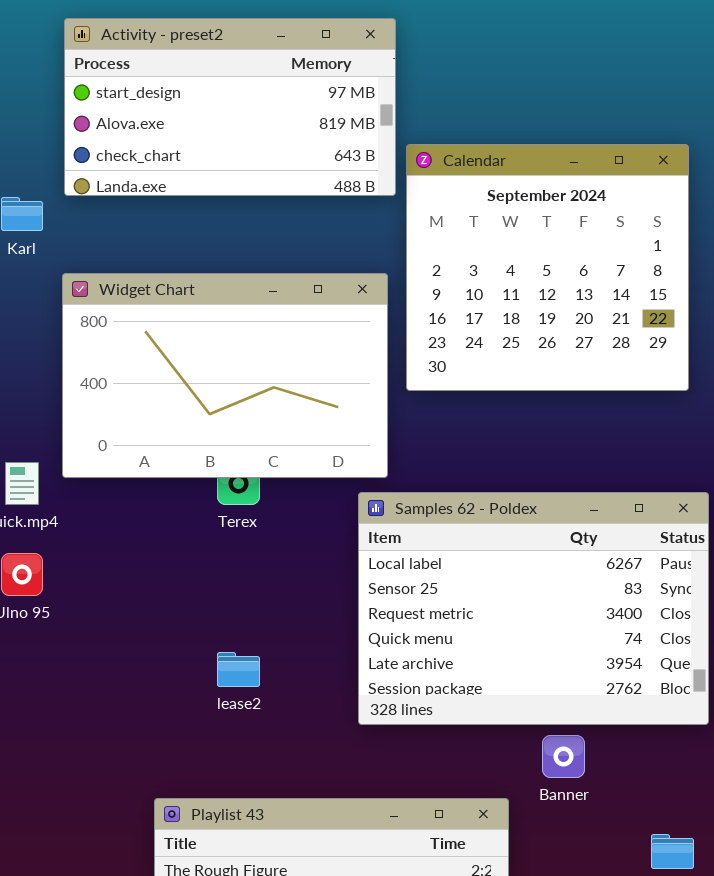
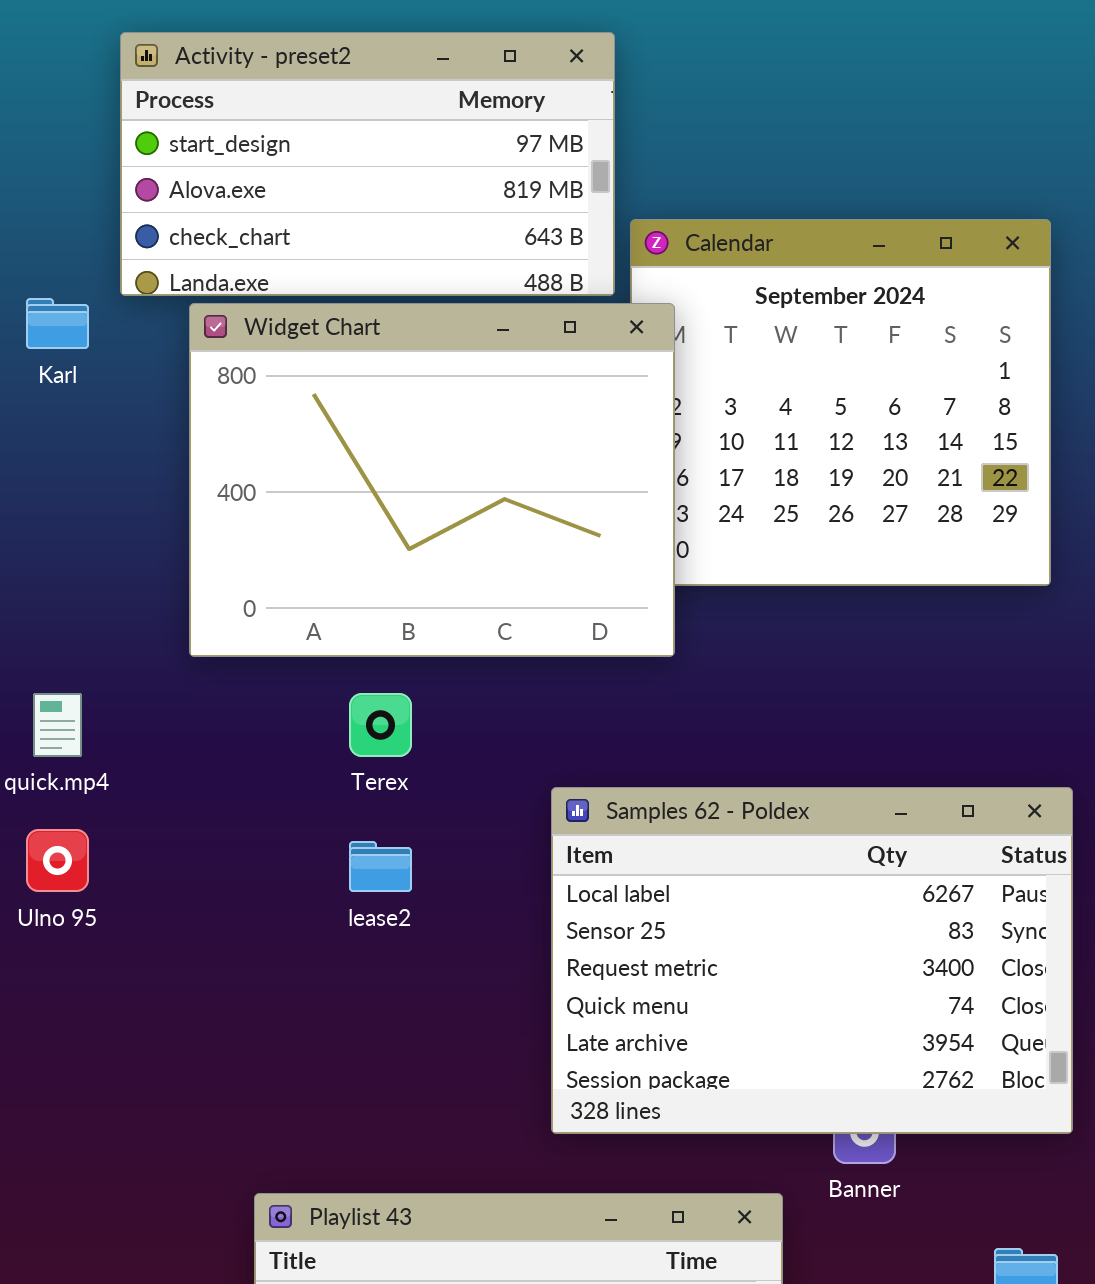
Widget Chart: [62,273,388,478] -> [189,303,675,657], moved, resized
Samples 62 - Poldex: [358,492,709,725] -> [551,787,1073,1134], moved
lease2: [217,652,260,687] -> [349,841,412,892], moved

